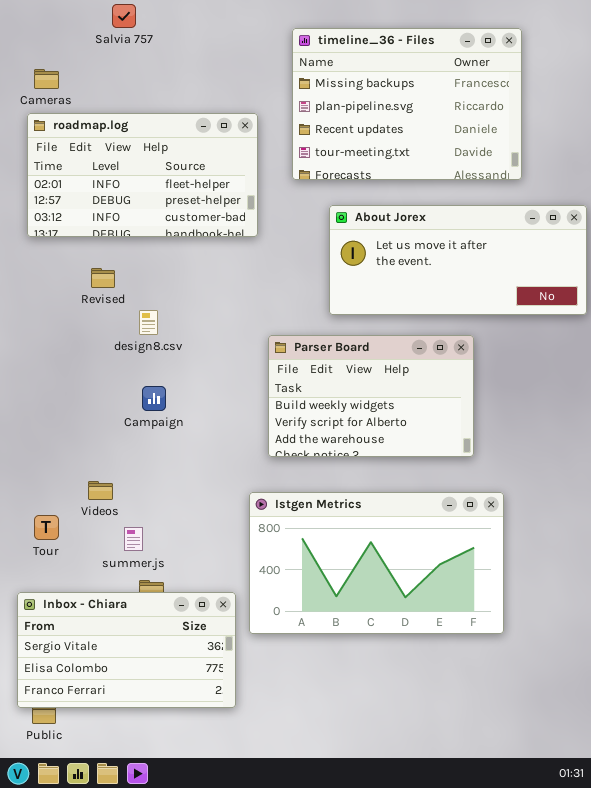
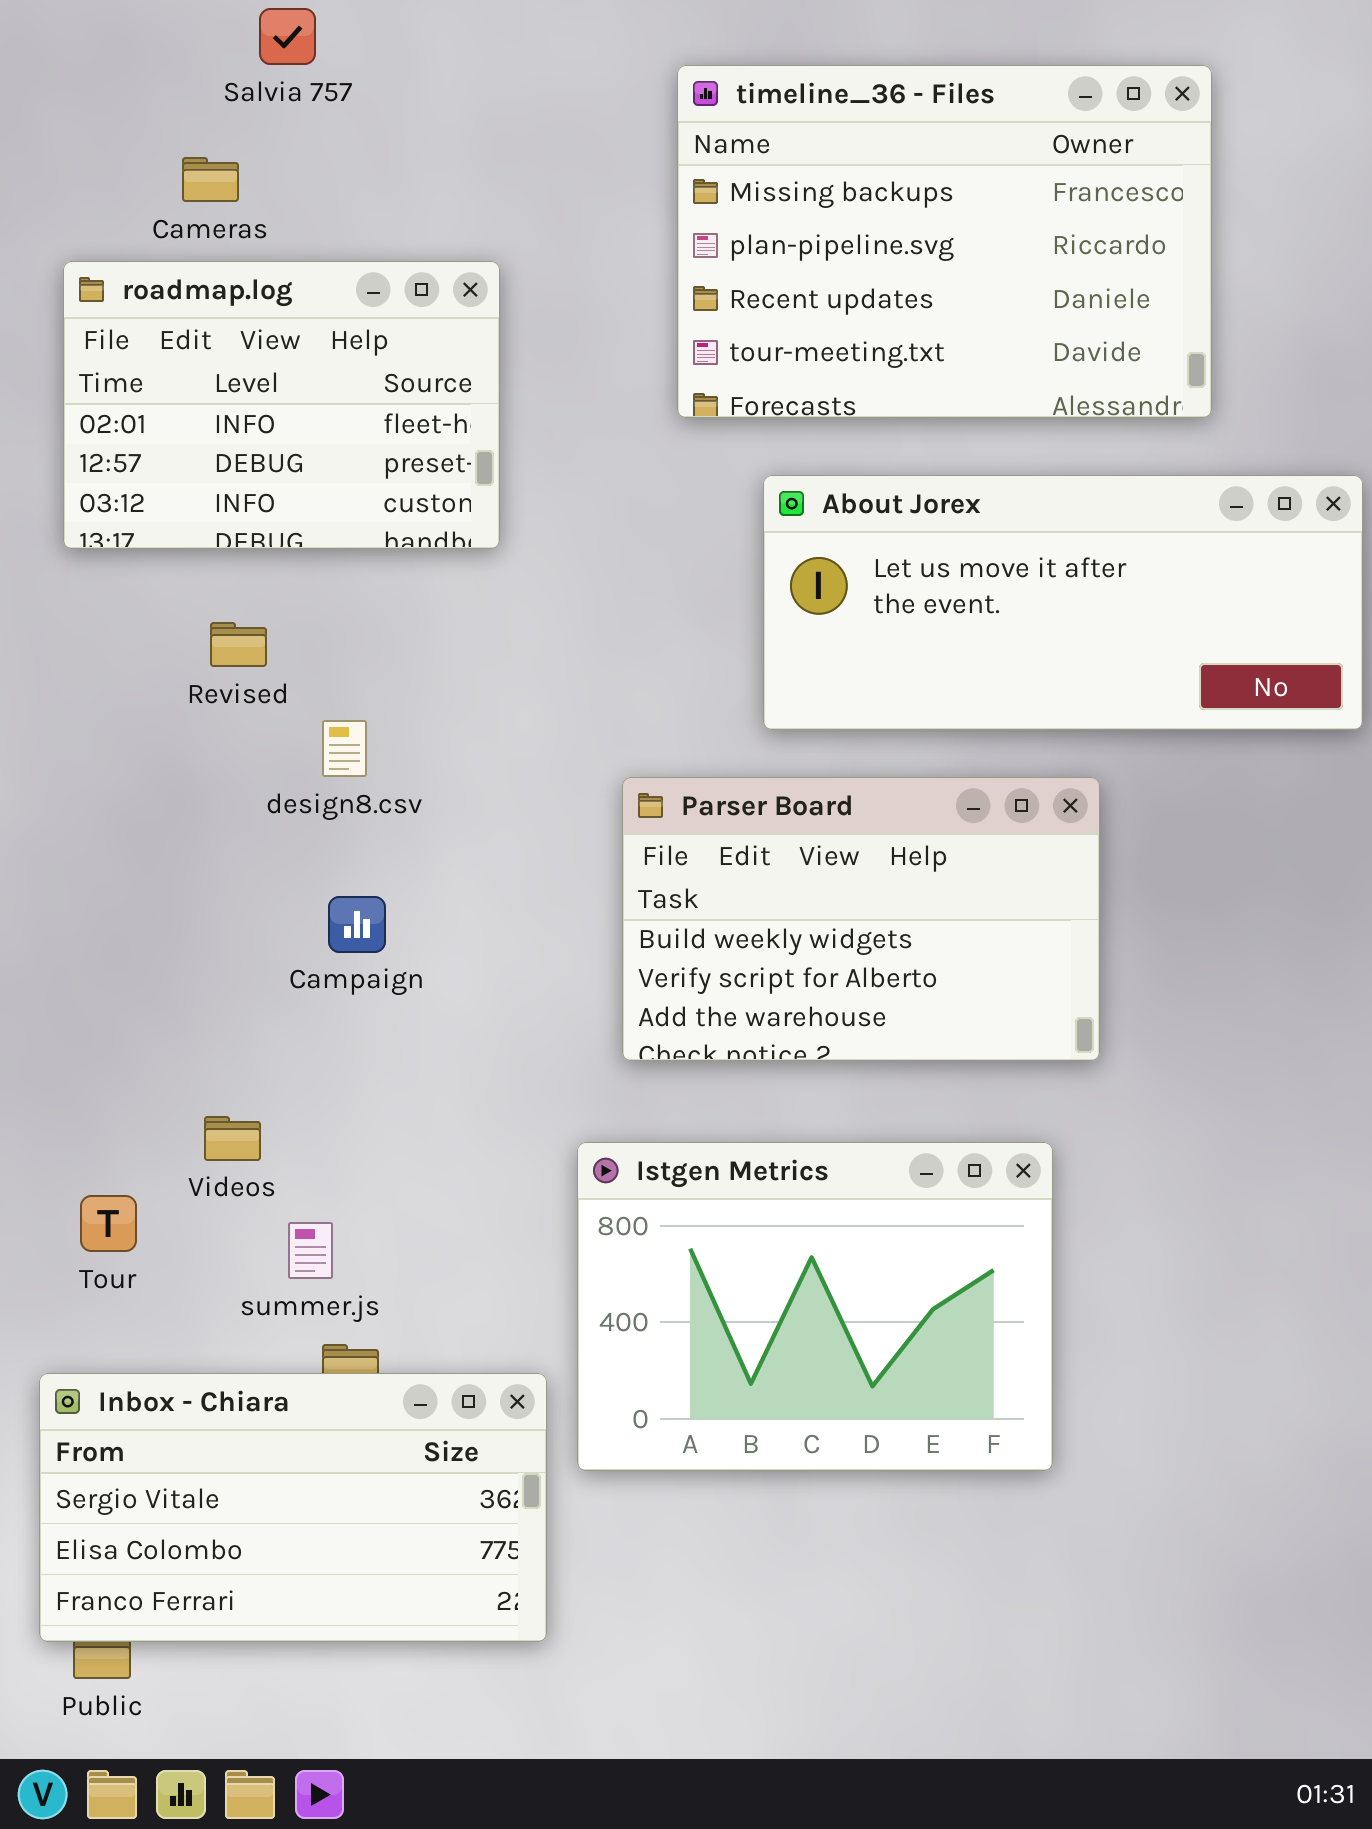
Cameras: [34,69,59,89] -> [182,157,239,202], moved
roadmap.log: [27,113,258,237] -> [63,261,500,549], resized
Istgen Metrics: [249,492,504,634] -> [577,1142,1053,1471], resized

